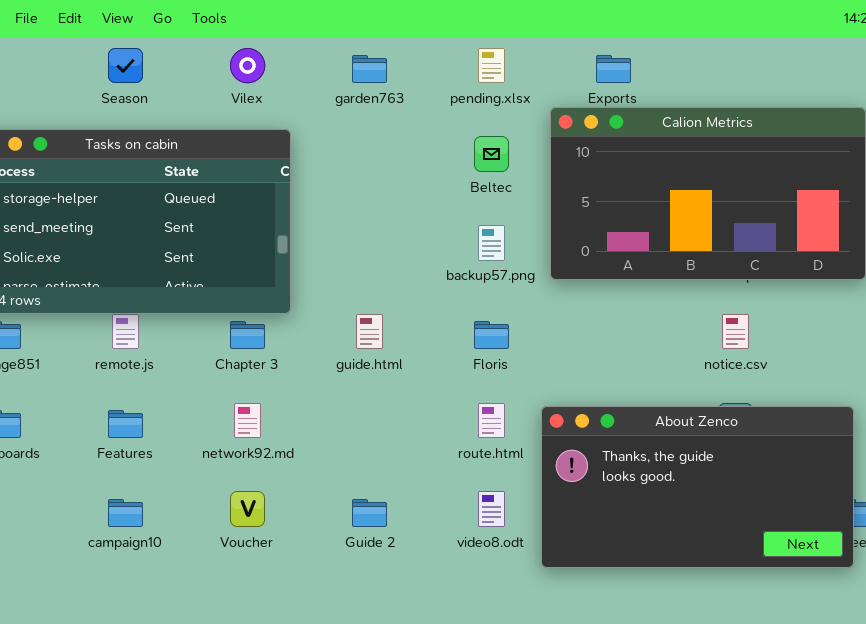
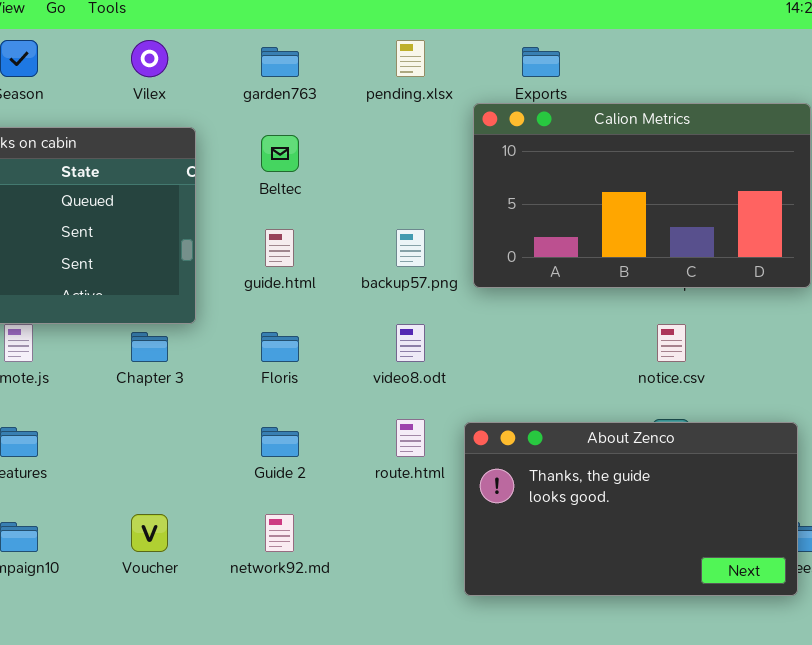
Beltec: [474,136,509,172] -> [261,135,299,172], moved
guide.html: [356,314,383,349] -> [265,229,294,267], moved
Floris: [474,321,509,349] -> [261,332,299,362], moved
network92.md: [234,403,261,438] -> [265,514,294,552], moved
video8.odt: [478,491,505,527] -> [396,324,425,362], moved
Guide 2: [352,499,387,527] -> [261,427,299,457], moved

